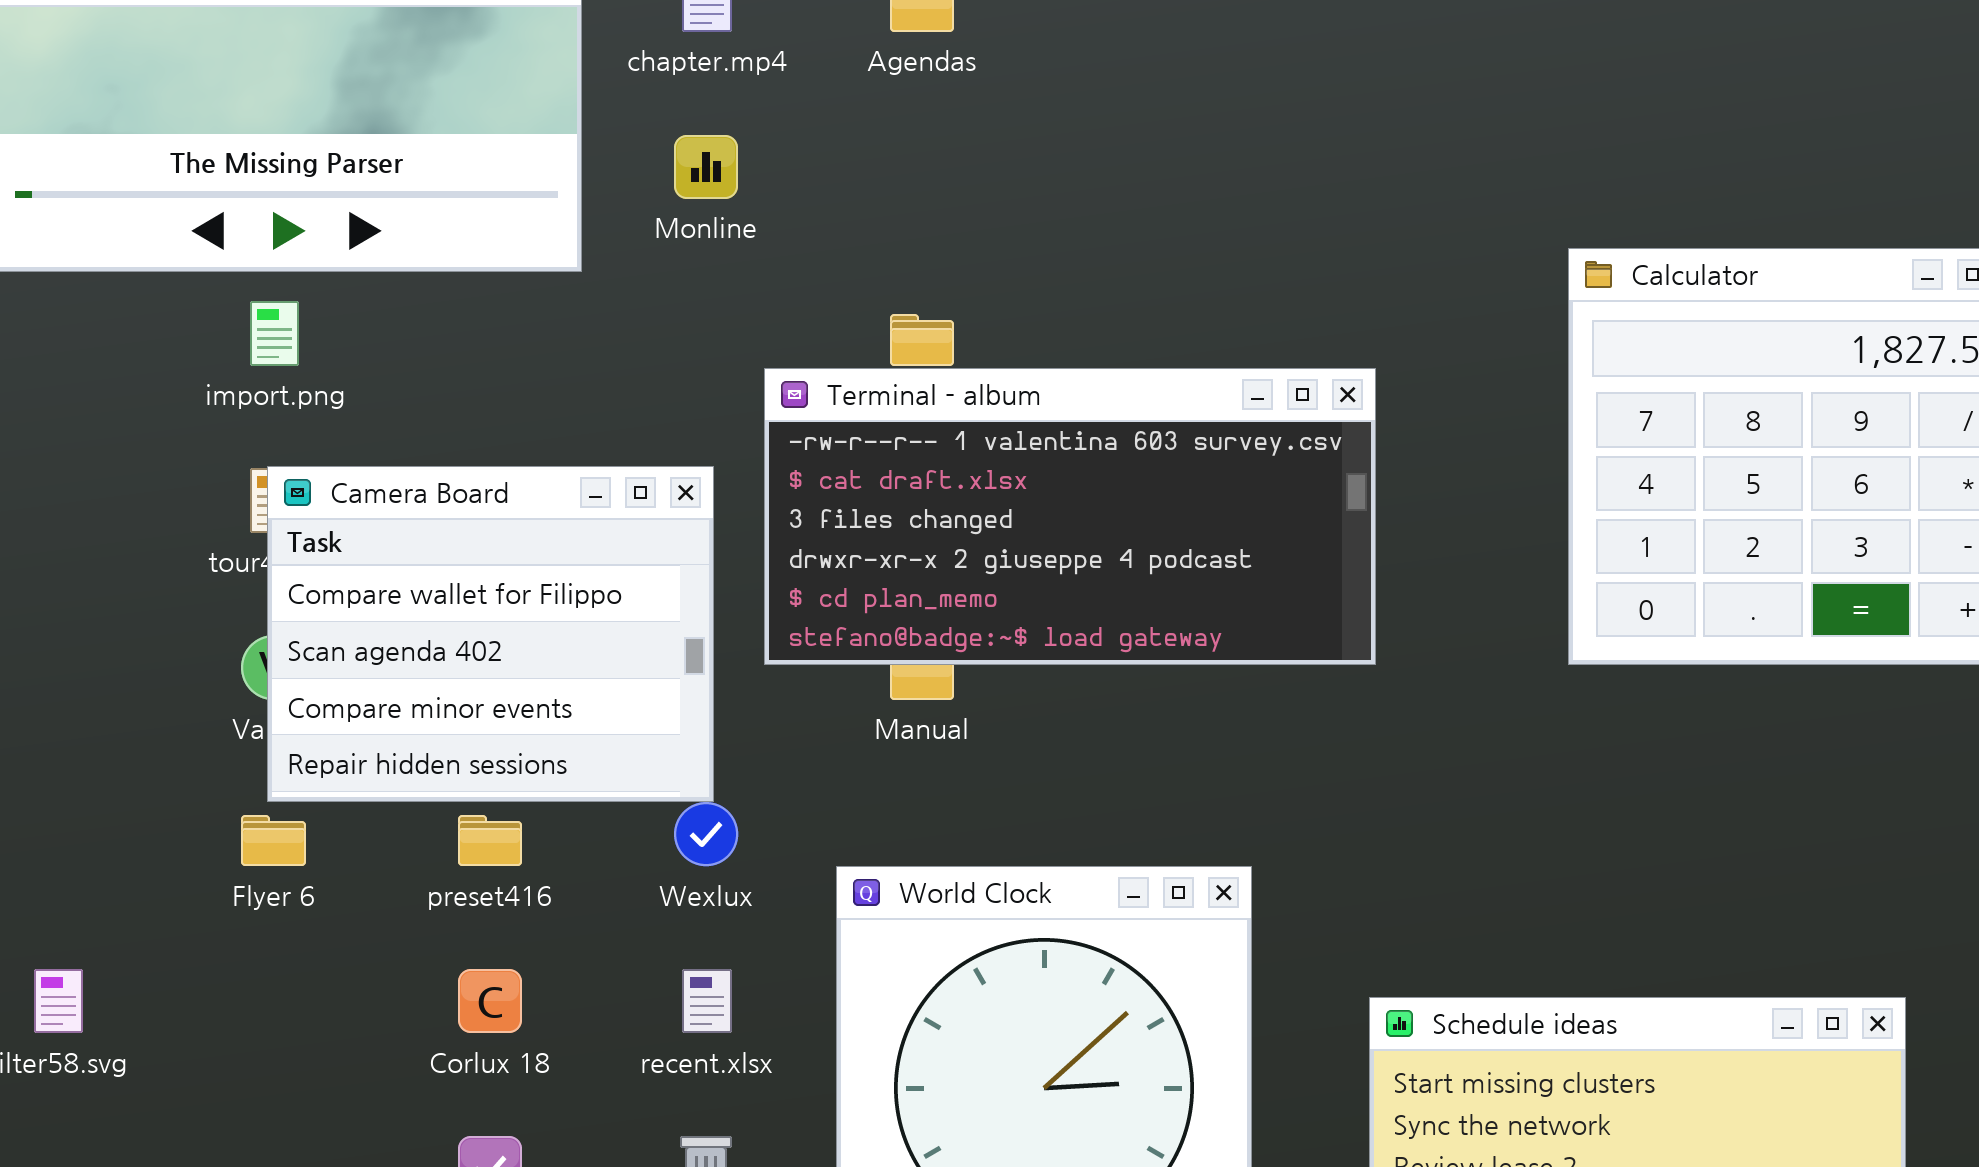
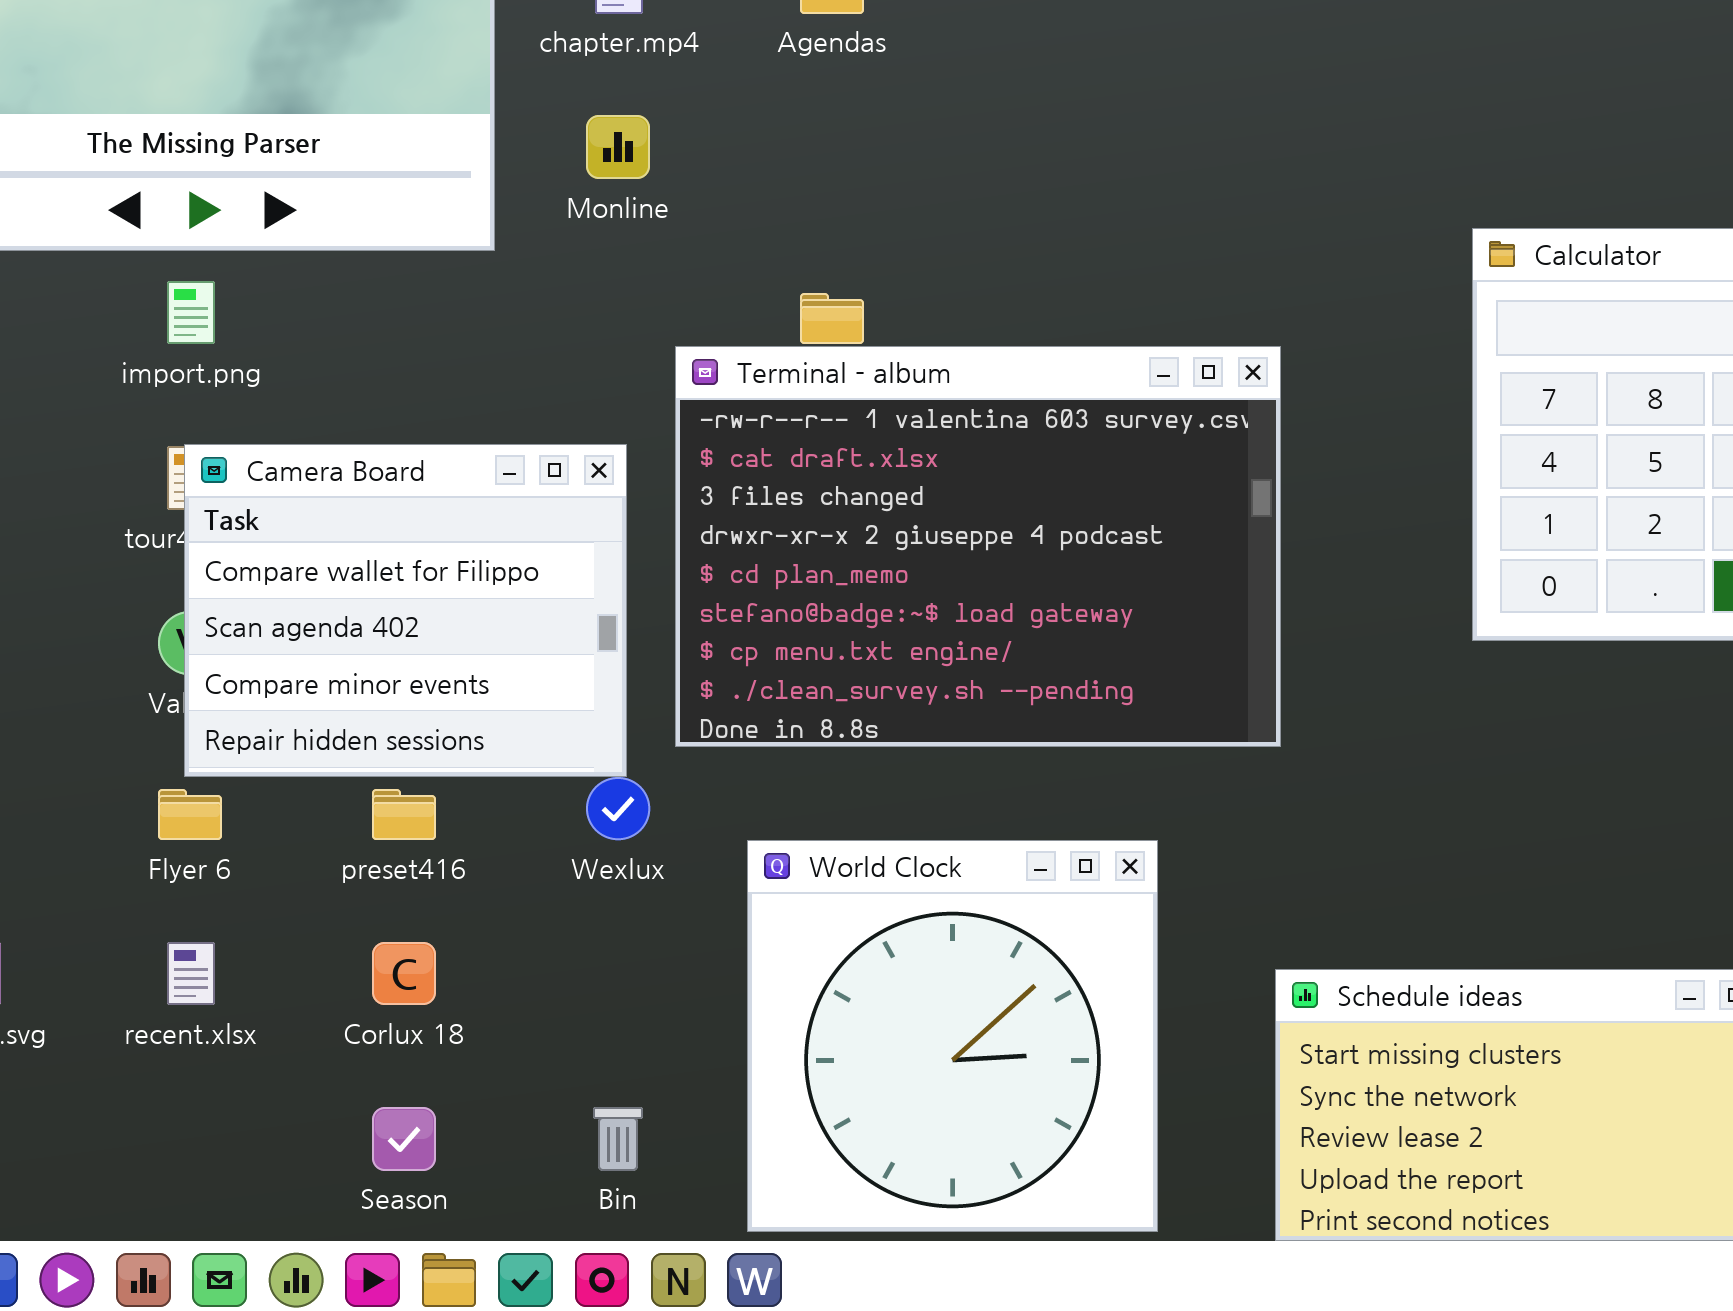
Terminal - album: [764,368,1376,665] -> [675,346,1281,747], resized
recent.xlsx: [682,969,732,1033] -> [167,942,215,1005], moved

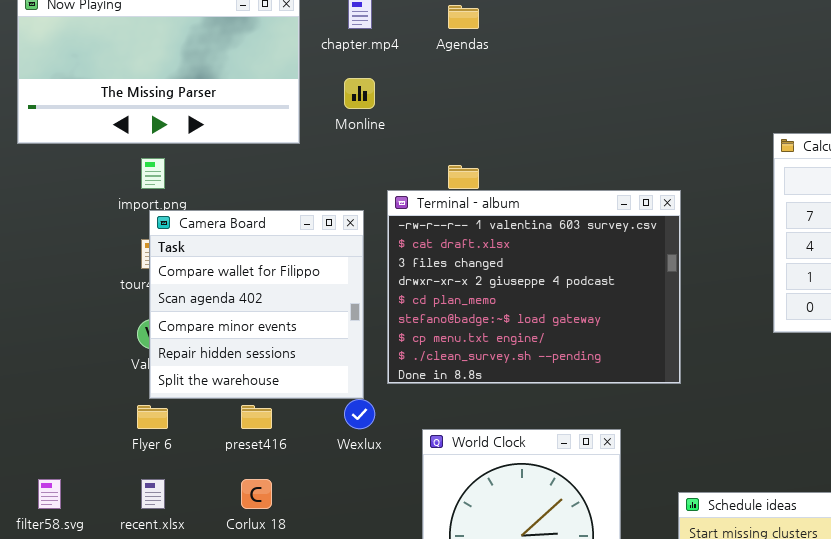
Camera Board: [184,444,627,777] -> [149,210,364,399], resized

